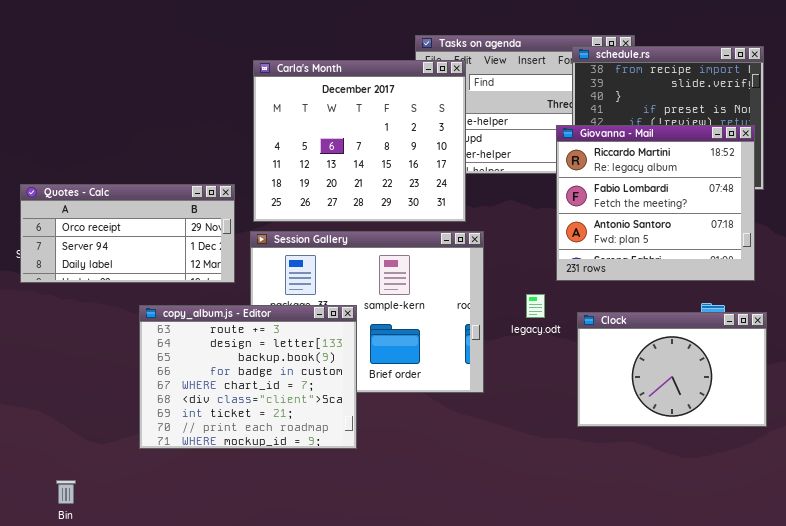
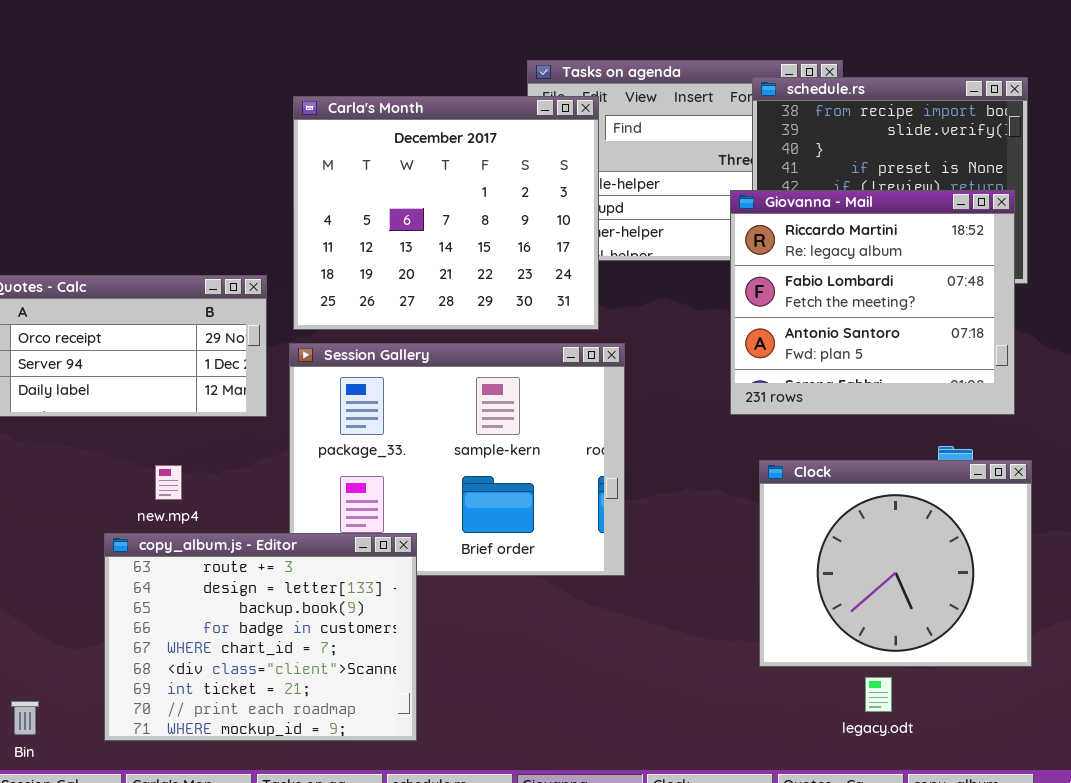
legacy.odt: [526,294,545,318] -> [865,677,892,712], moved
copy_album.js - Editor: [139,305,357,449] -> [104,533,417,741], moved
Clock: [577,312,767,427] -> [759,460,1032,667], resized

